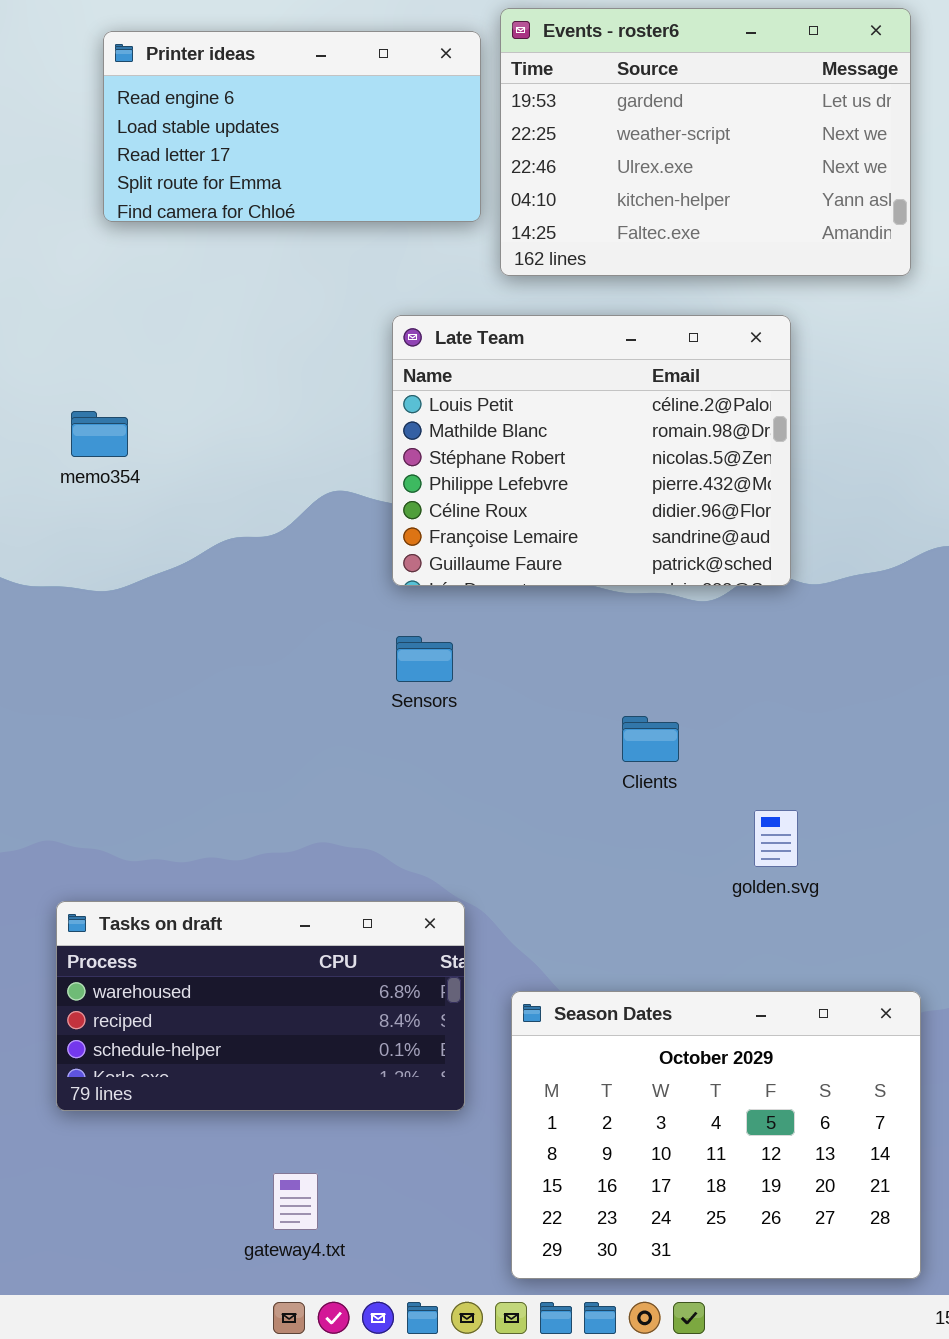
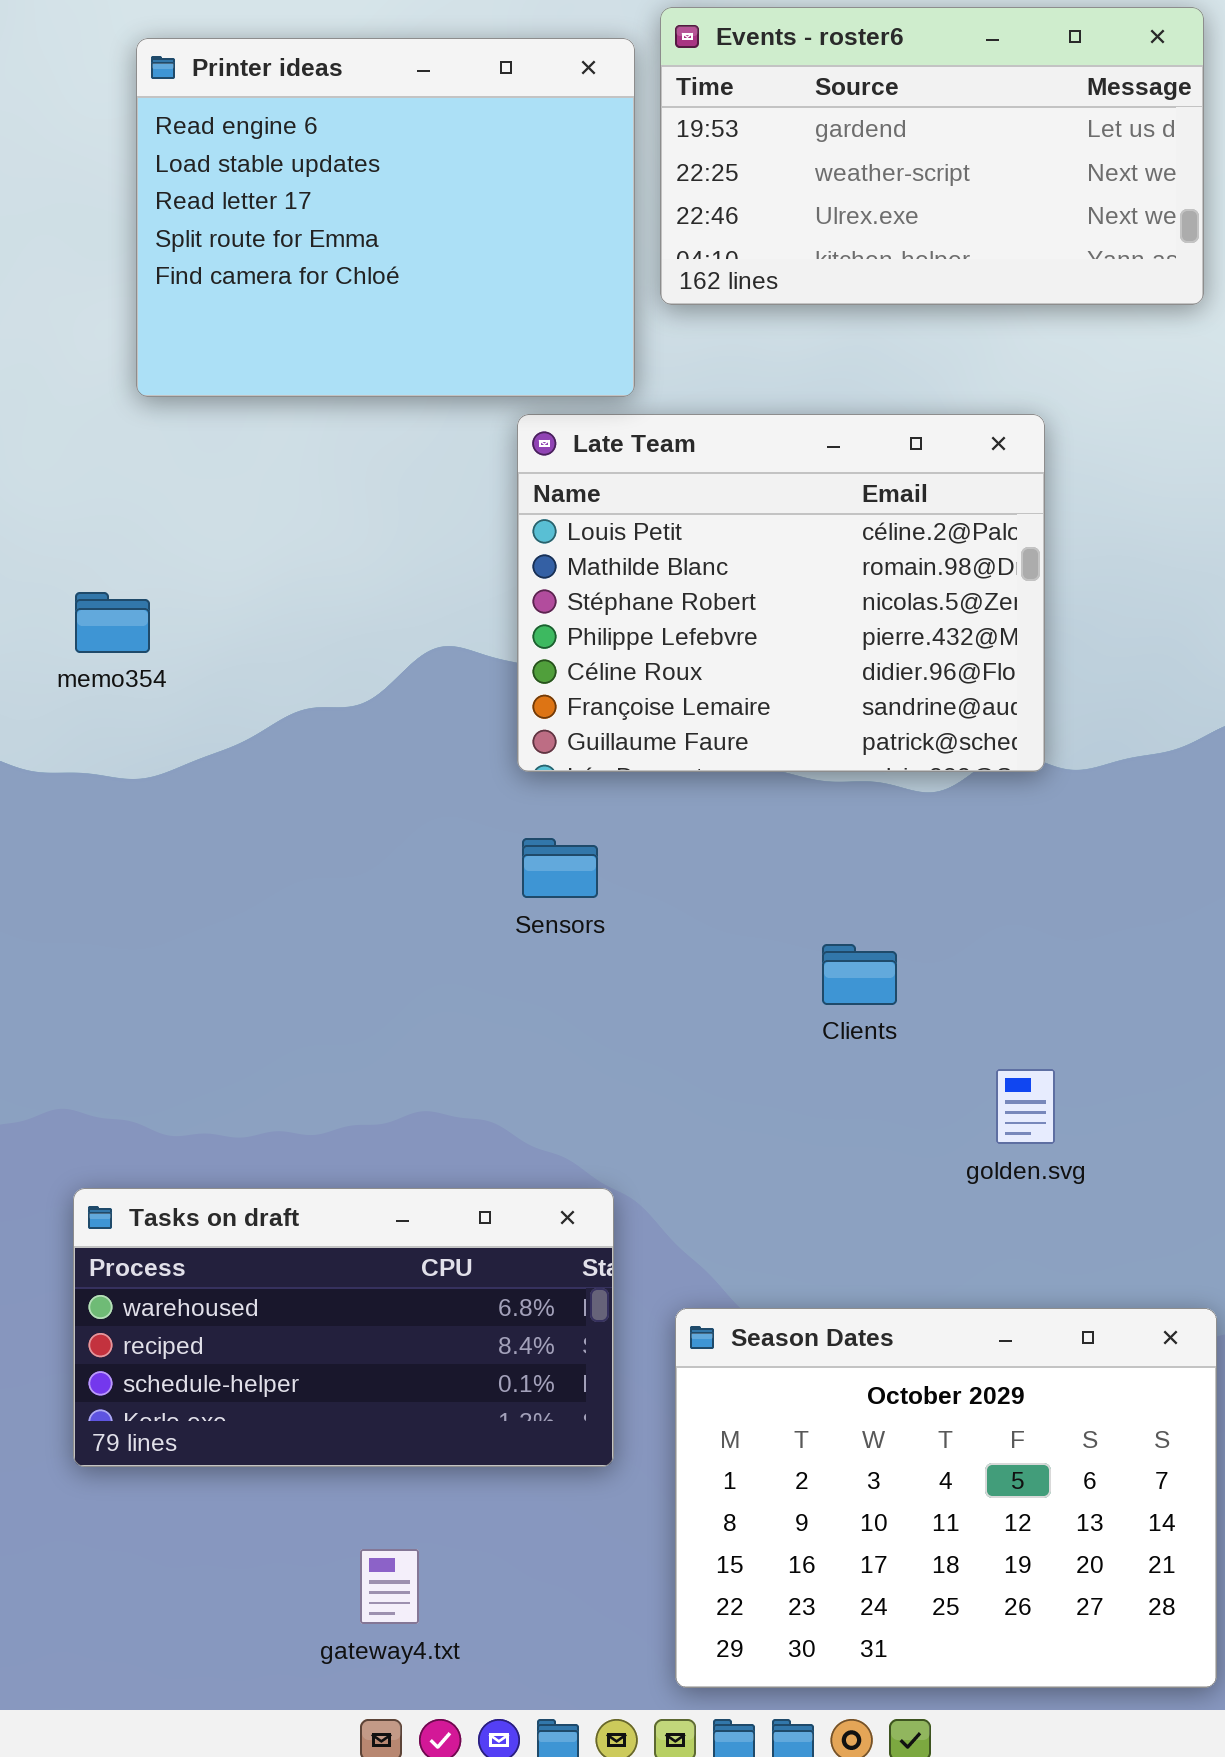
Events - roster6: [500,8,911,276] -> [660,7,1204,305], resized
Printer ideas: [103,31,481,222] -> [136,38,635,397], resized
memo354: [71,411,128,457] -> [75,592,150,653], moved

